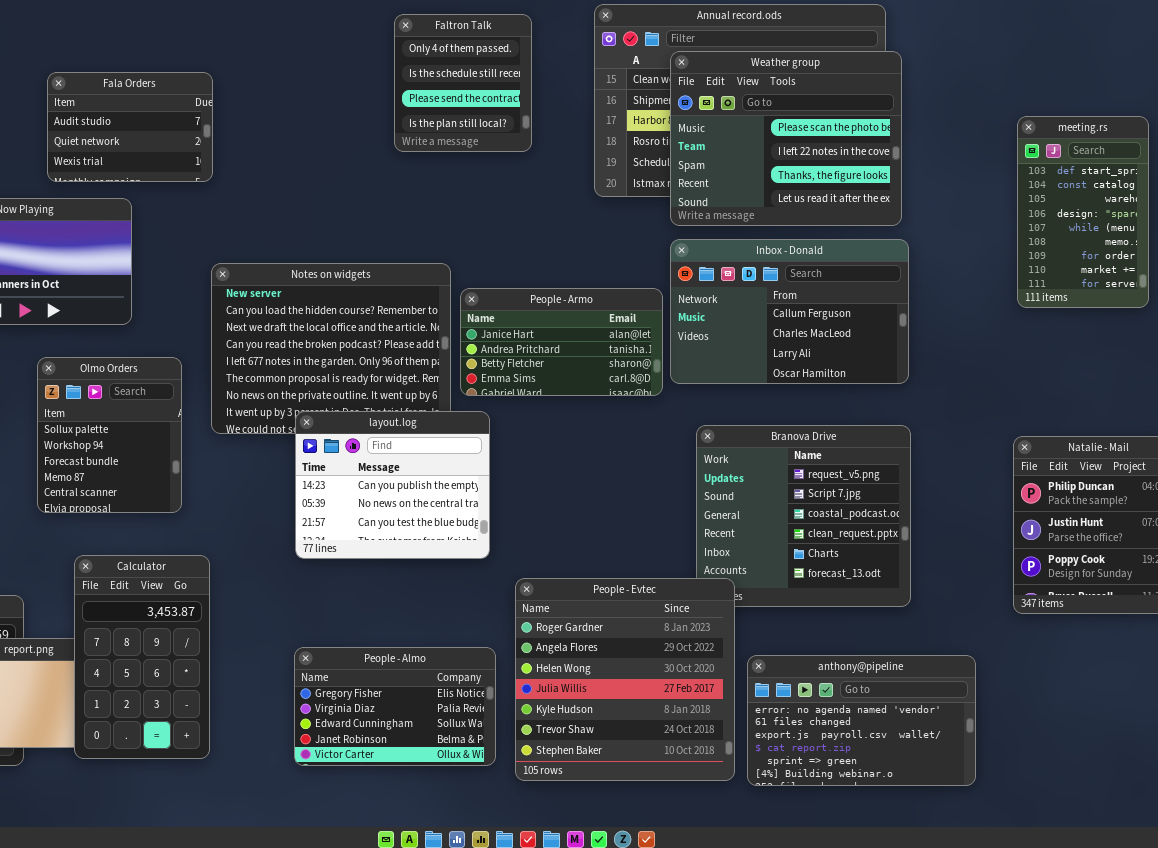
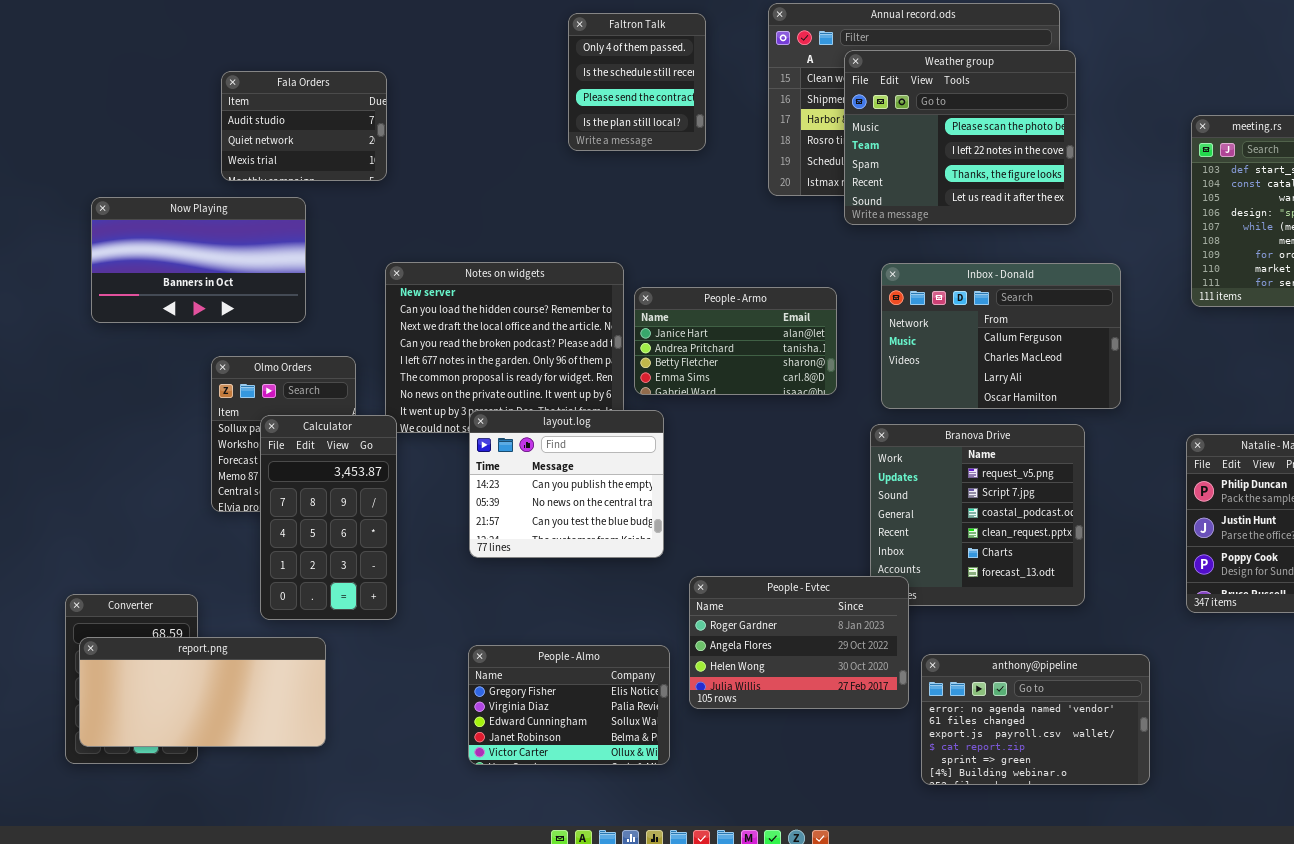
Inbox - Donald: [670,239,909,384] -> [881,263,1121,409], moved
Calculator: [74,555,210,759] -> [260,415,397,620], moved
People - Evtec: [515,578,735,781] -> [689,576,909,709], resized

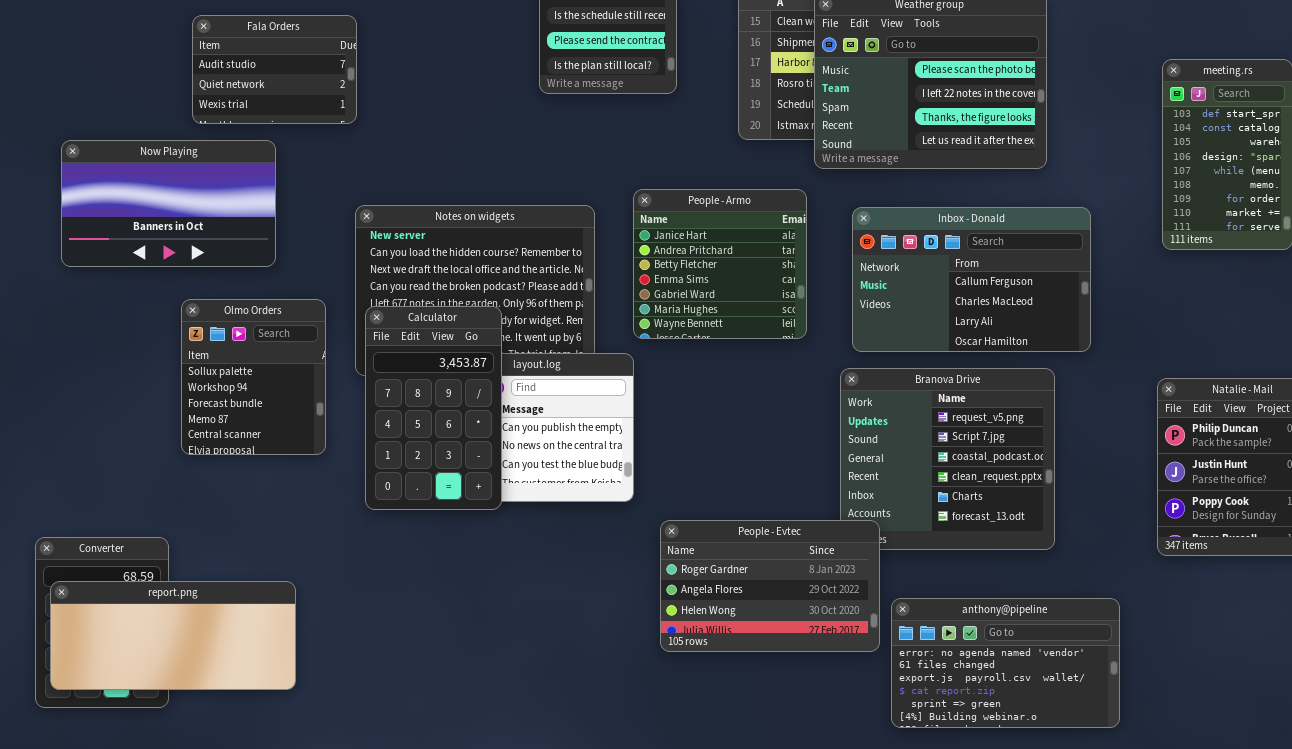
People - Armo: [634,287,837,395] -> [633,189,807,339], resized
Calculator: [260,415,397,620] -> [365,306,502,510], moved
People - Almo: [468,645,670,765] -> none, closed

